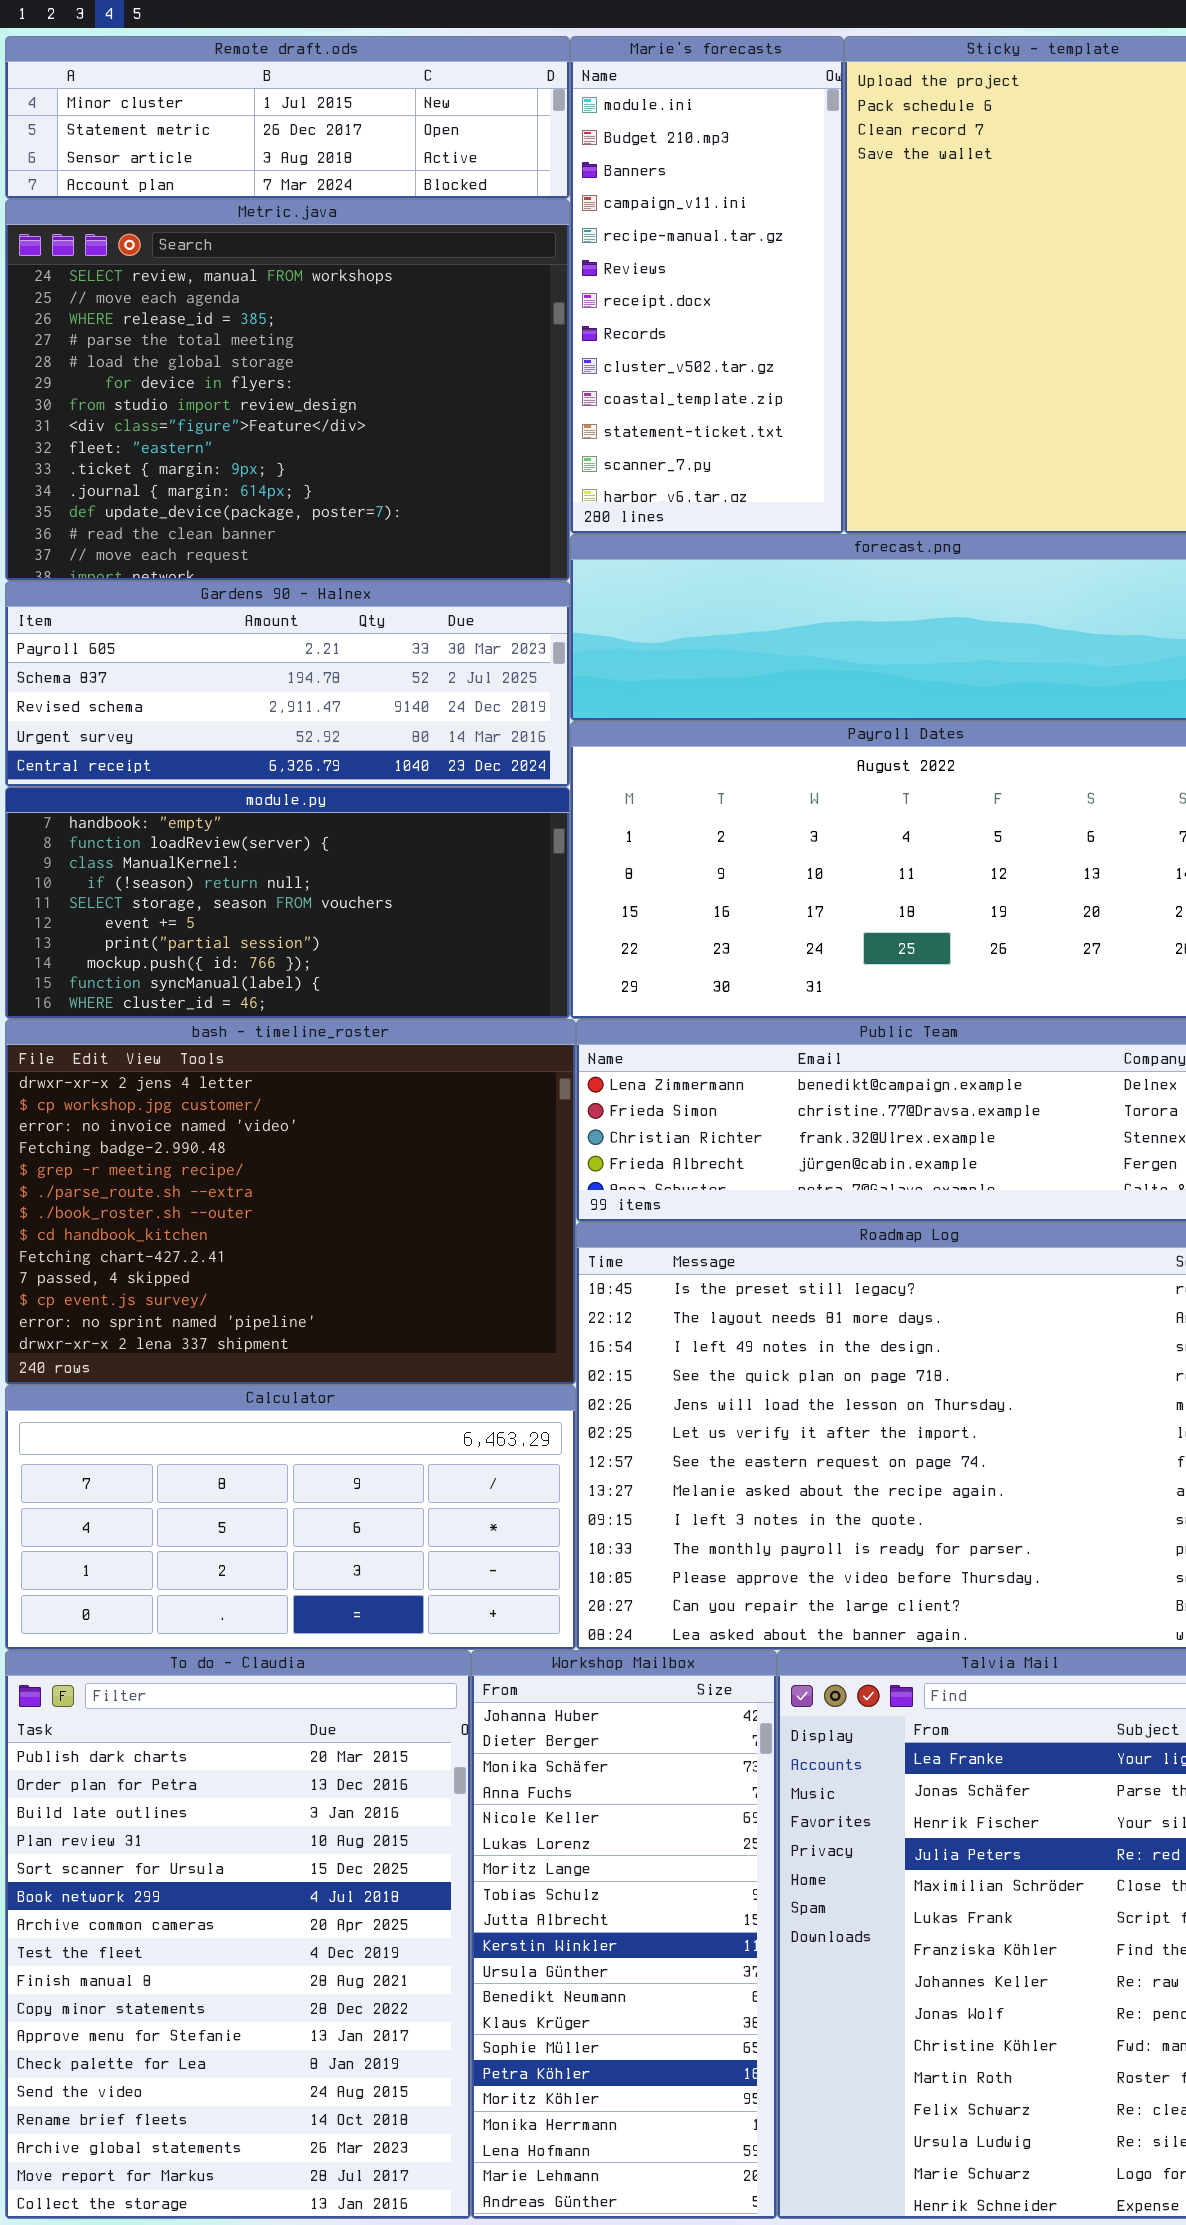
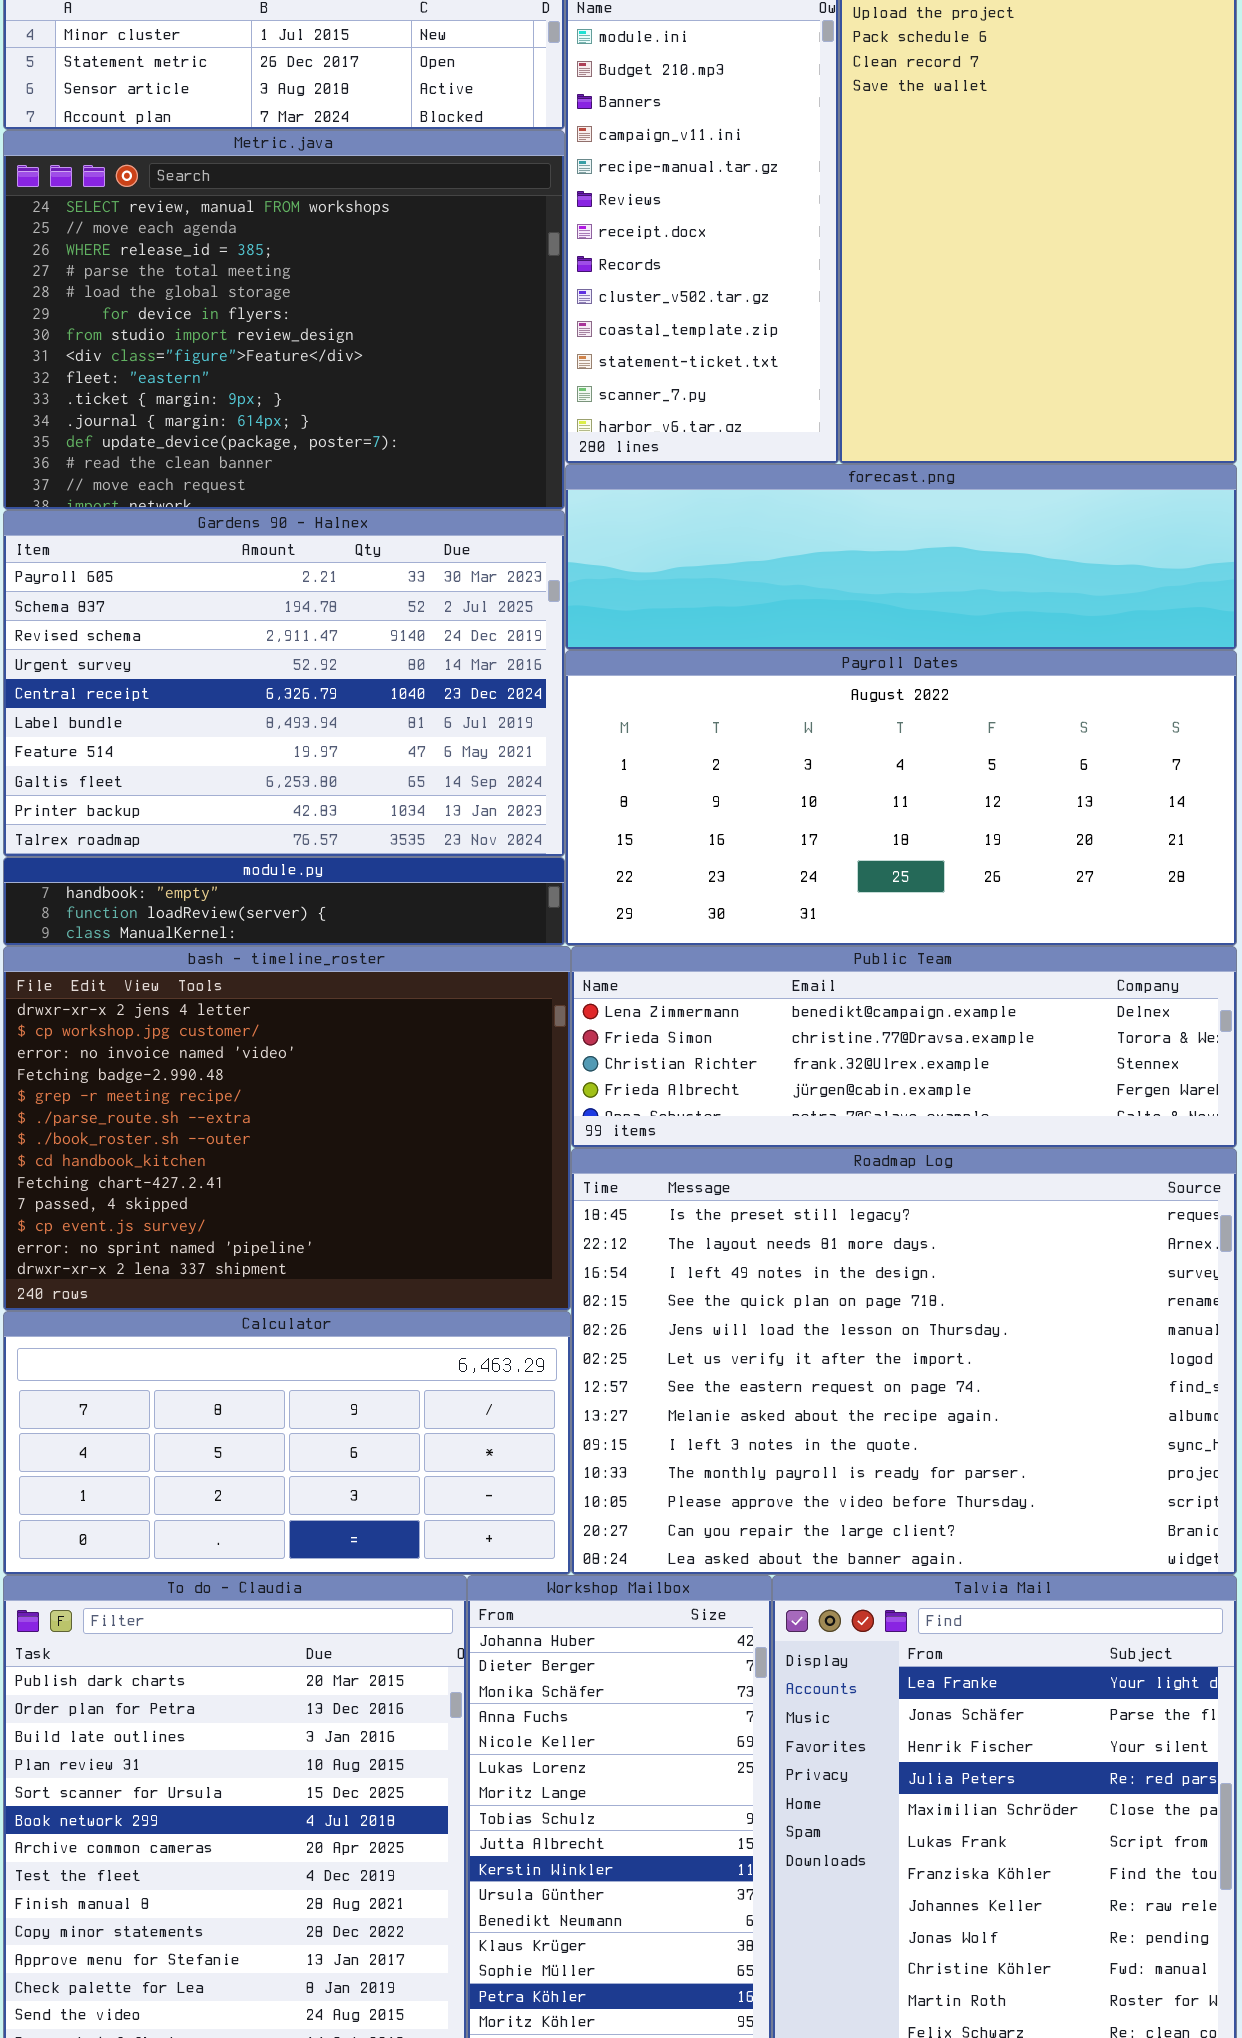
Gardens 90 - Halnex: [5,581,570,787] -> [3,510,565,857], resized
module.py: [5,787,570,1019] -> [3,857,565,946], resized

